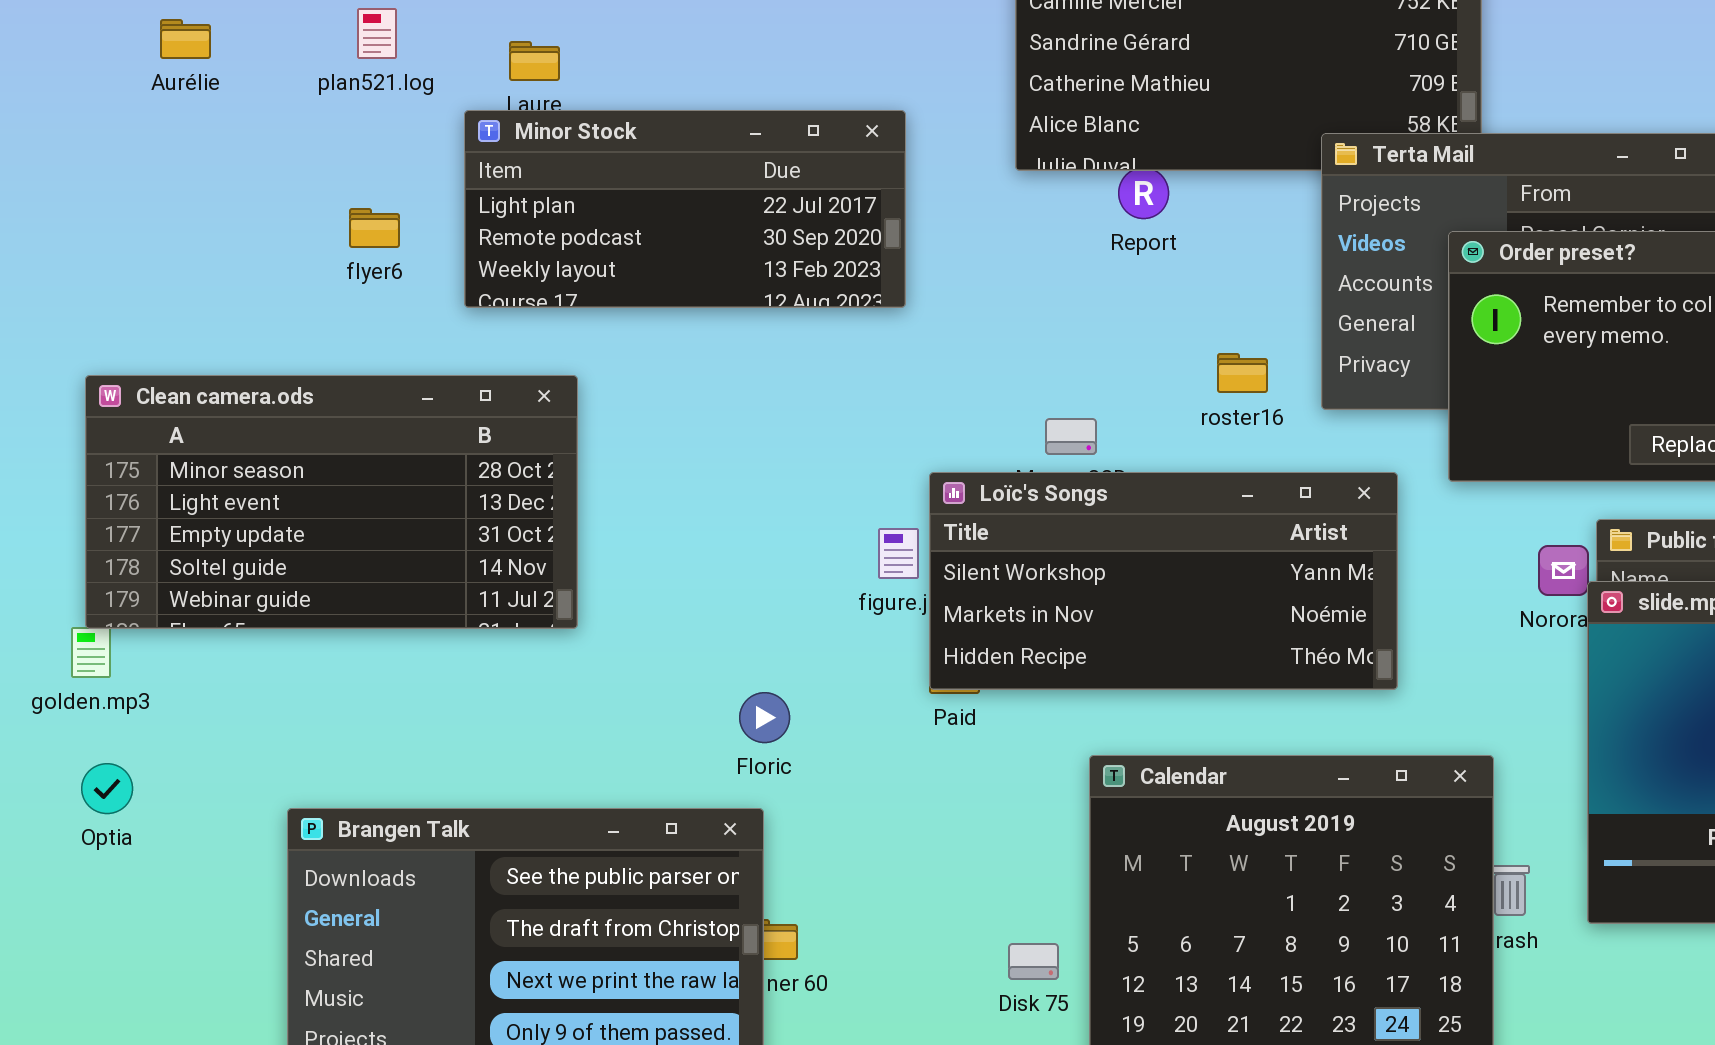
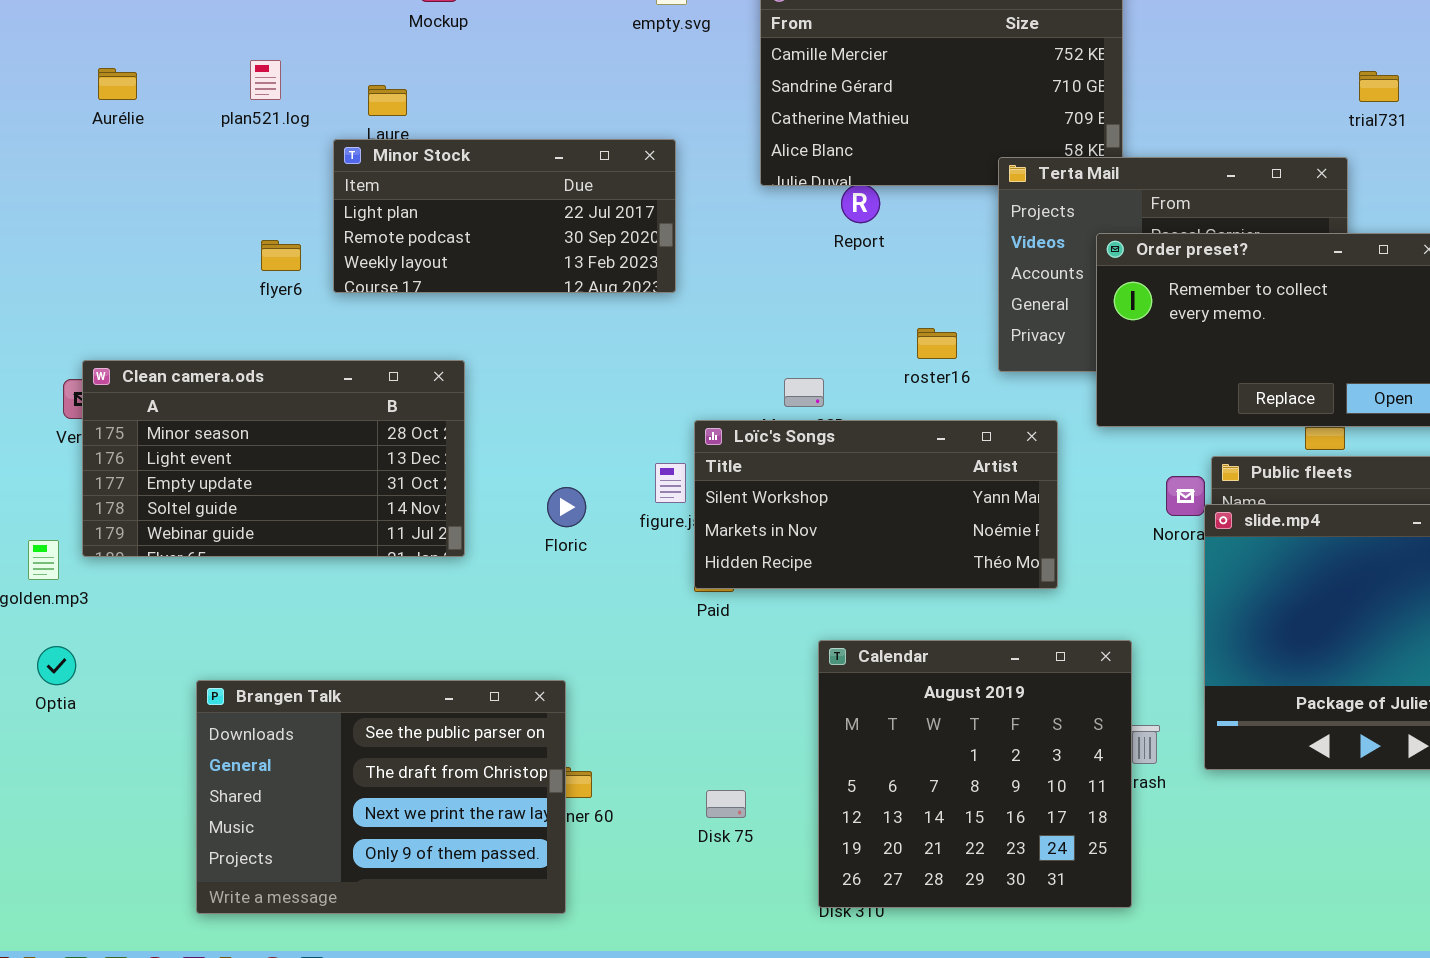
flyer6: [349,208,400,248] -> [261,240,301,271], moved
Clean camera.ods: [85,375,578,629] -> [82,360,465,557], moved
Floric: [739,692,790,743] -> [547,487,586,527], moved
Disk 75: [1008,943,1059,980] -> [706,790,746,818], moved

